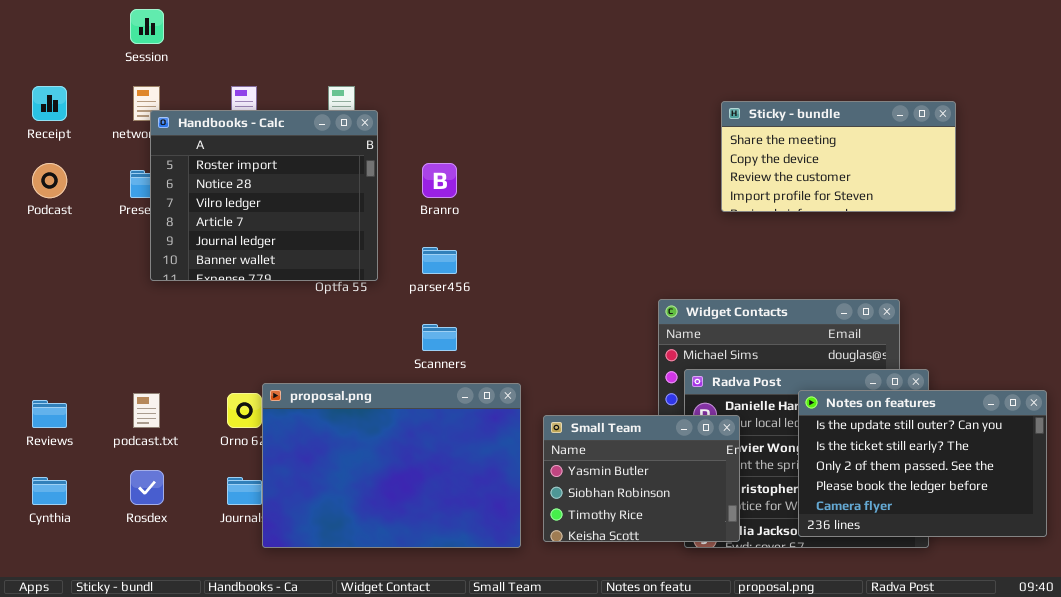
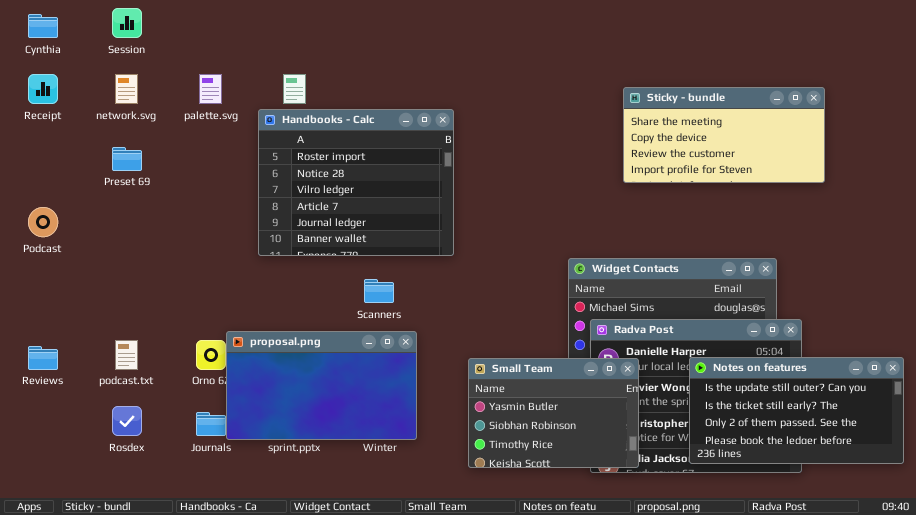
Handbooks - Calc: [150,110,378,281] -> [258,109,454,256], moved
Podcast: [32,163,67,198] -> [28,207,58,237], moved
proposal.png: [262,383,521,548] -> [226,331,417,440], resized
Notes on features: [798,390,1047,537] -> [689,357,904,464], resized
Cynthia: [32,477,67,505] -> [28,14,58,38], moved

